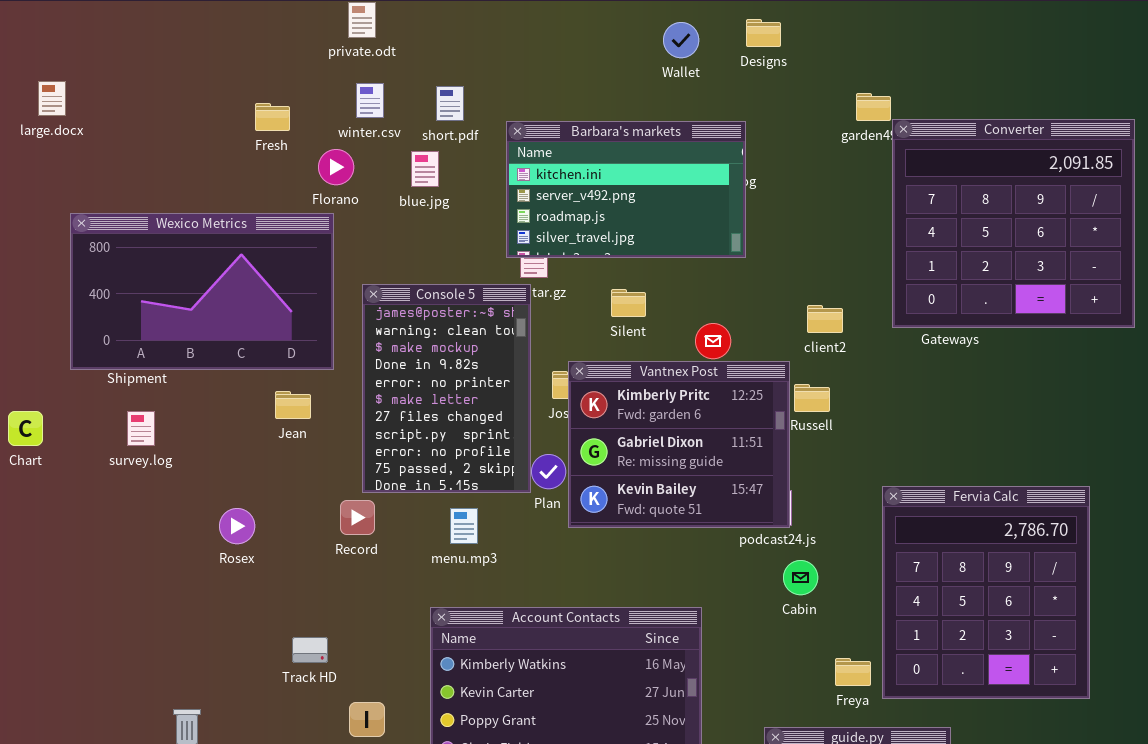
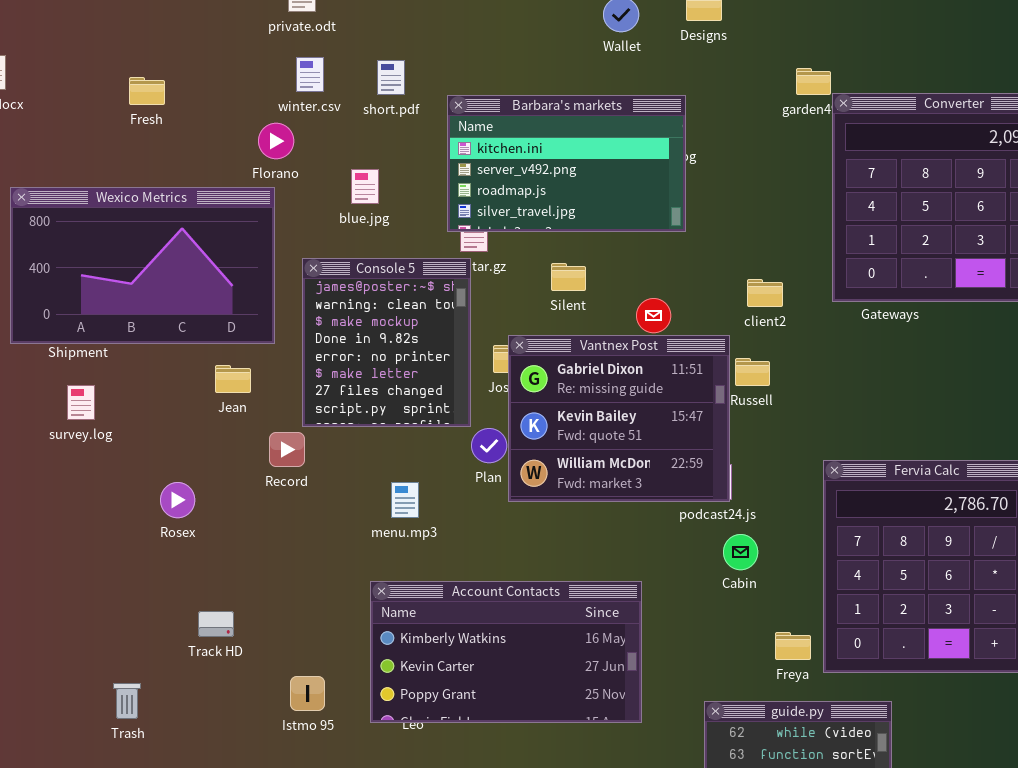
Fresh: [255,103,290,131] -> [129,77,165,105], moved
blue.jpg: [411,151,439,187] -> [351,169,379,204], moved
Console 5: [362,284,531,493] -> [302,258,471,427], resized
Vantnex Post: [568,361,790,528] -> [508,335,730,502], scrolled down 1 row
Record: [340,500,375,535] -> [269,432,305,467], moved
Track HD: [292,637,328,663] -> [198,611,234,637], moved

